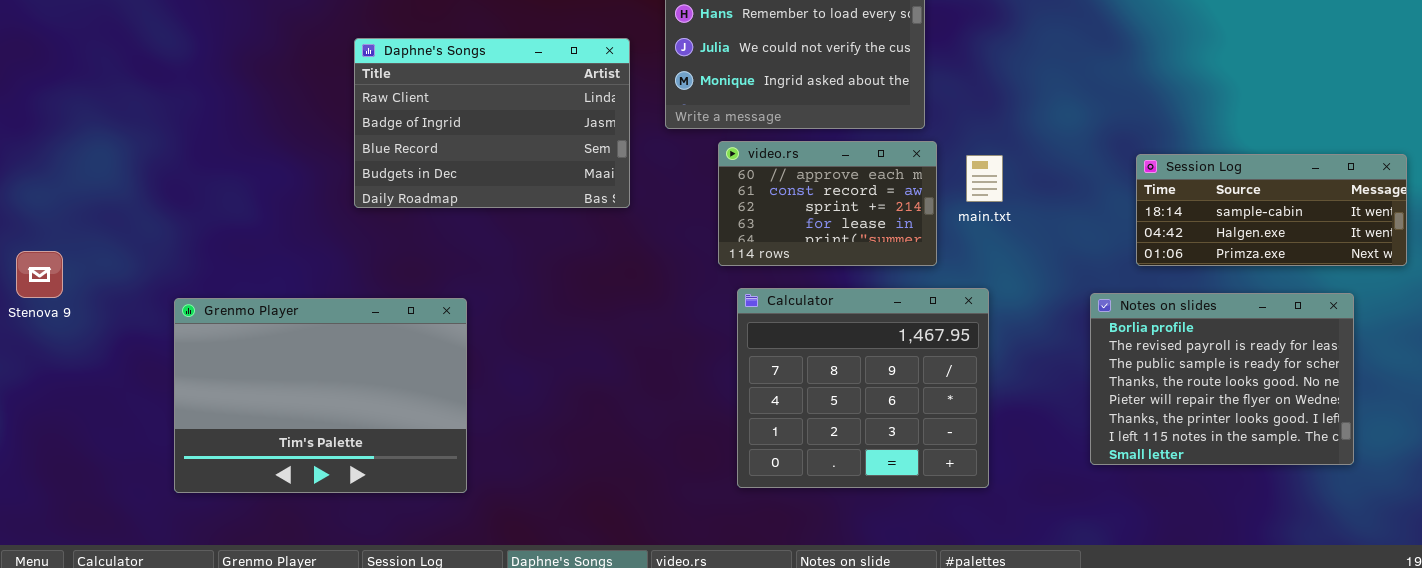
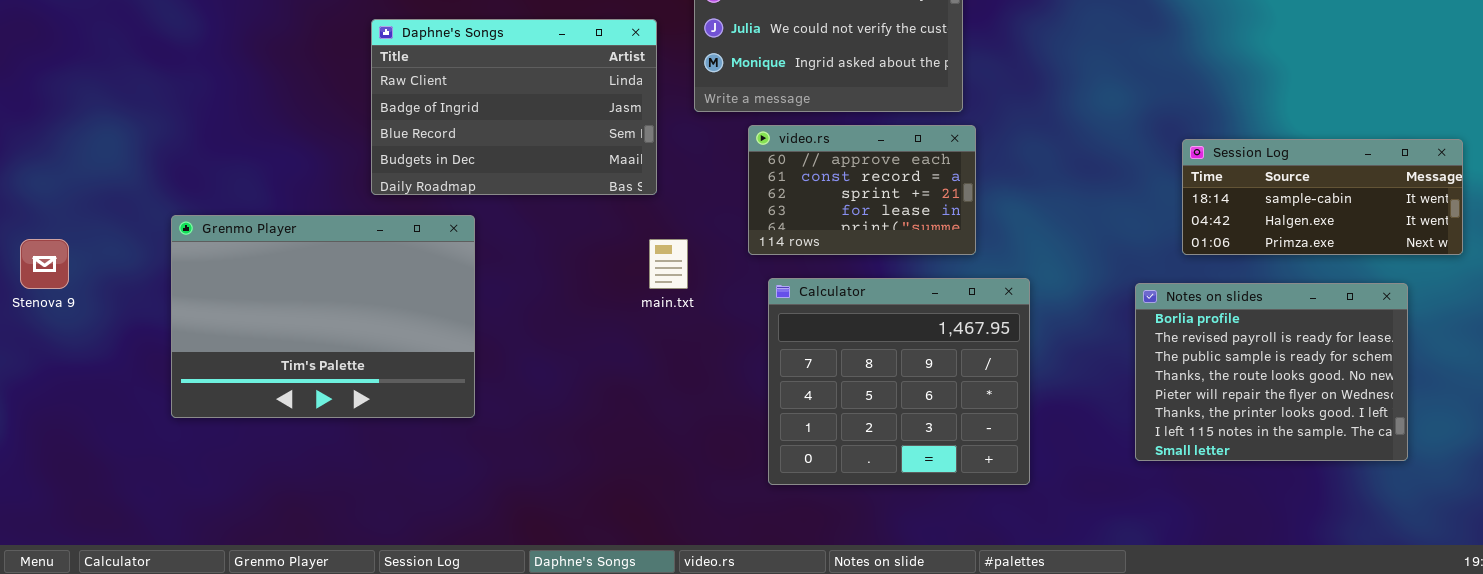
main.txt: [966,155,1003,202] -> [649,239,688,289], moved
Grenmo Player: [174,298,467,493] -> [171,215,475,418], moved

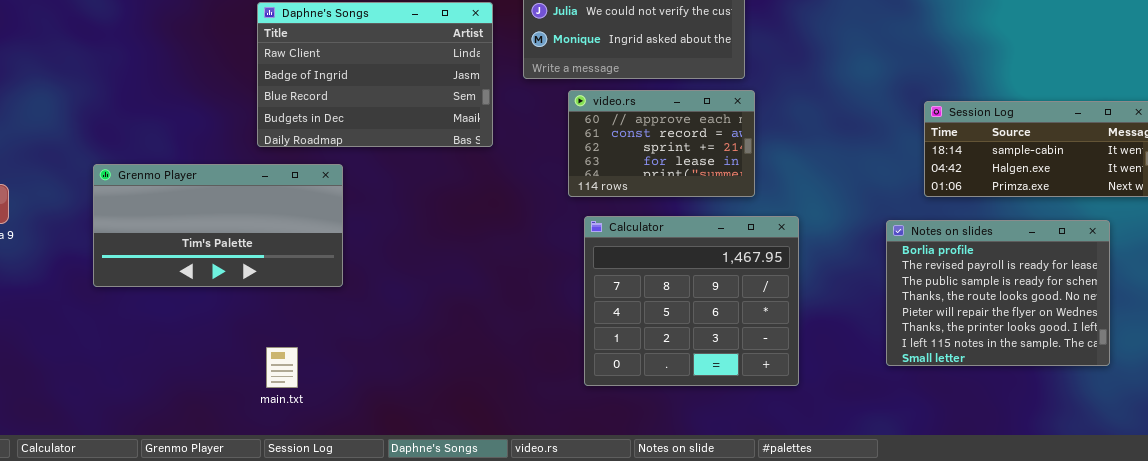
Grenmo Player: [171,215,475,418] -> [93,164,343,287], resized
main.txt: [649,239,688,289] -> [266,347,298,388], moved

